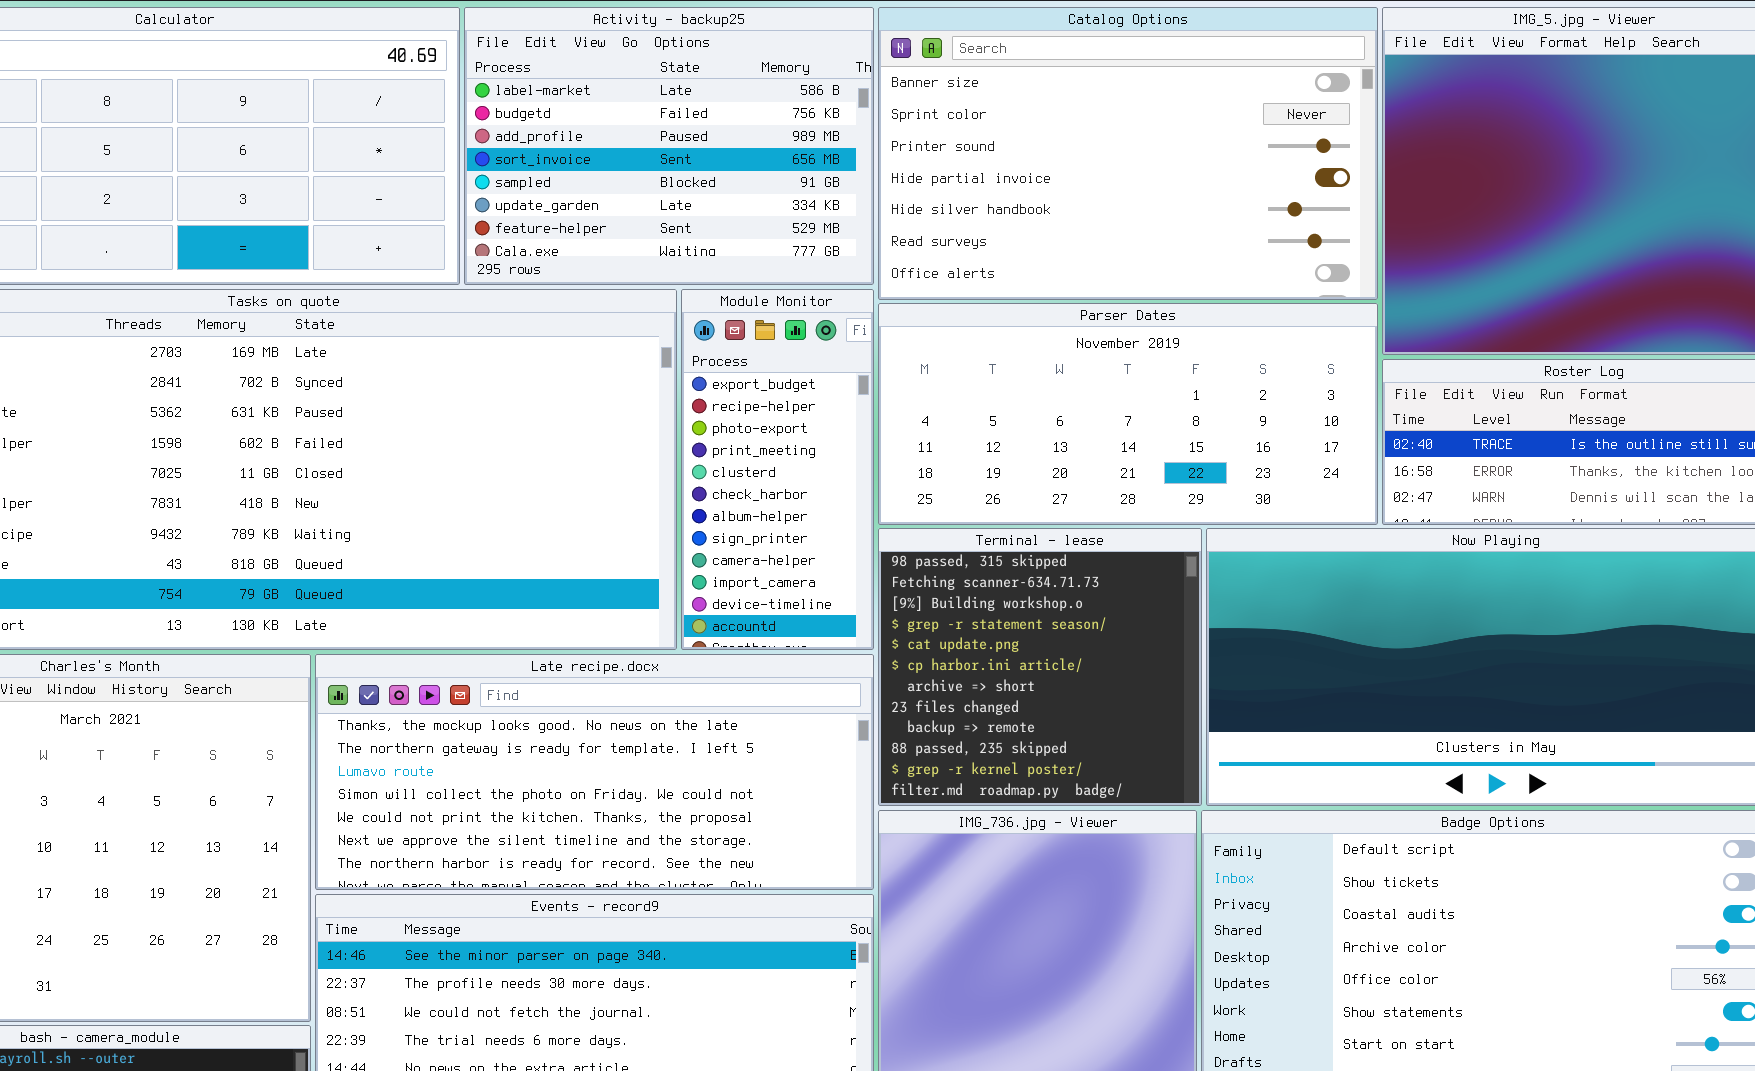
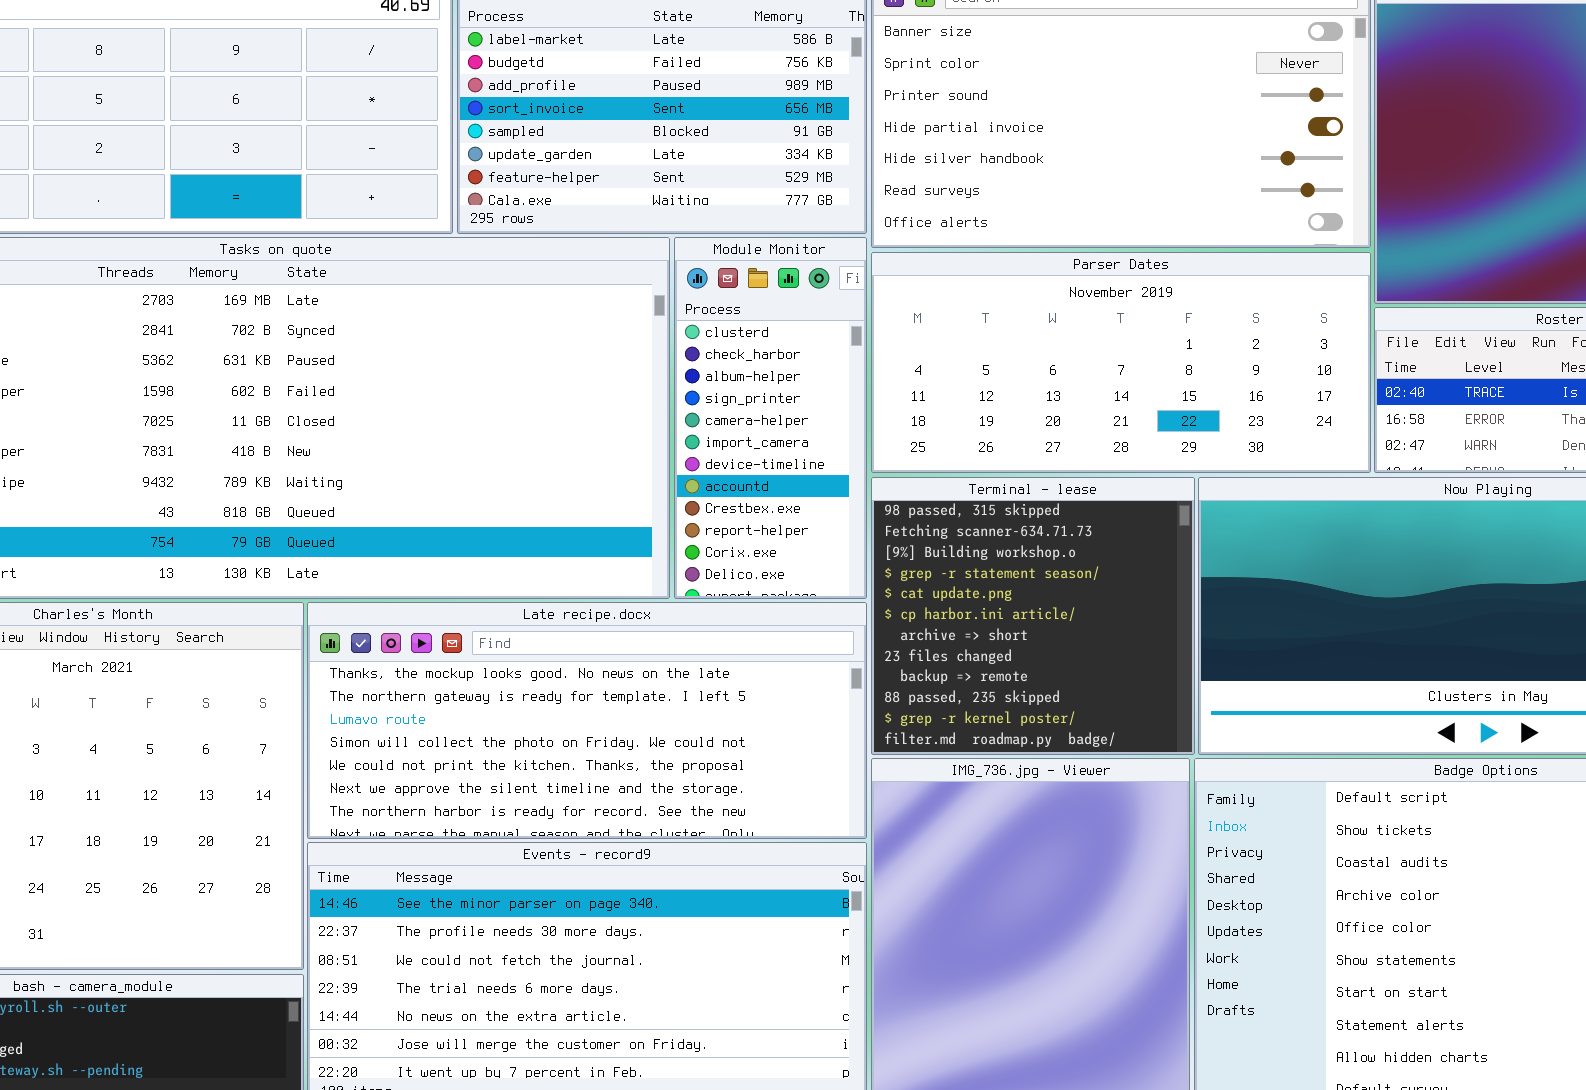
Module Monitor: [681,289,874,650] -> [674,237,867,599], scrolled down 4 rows

